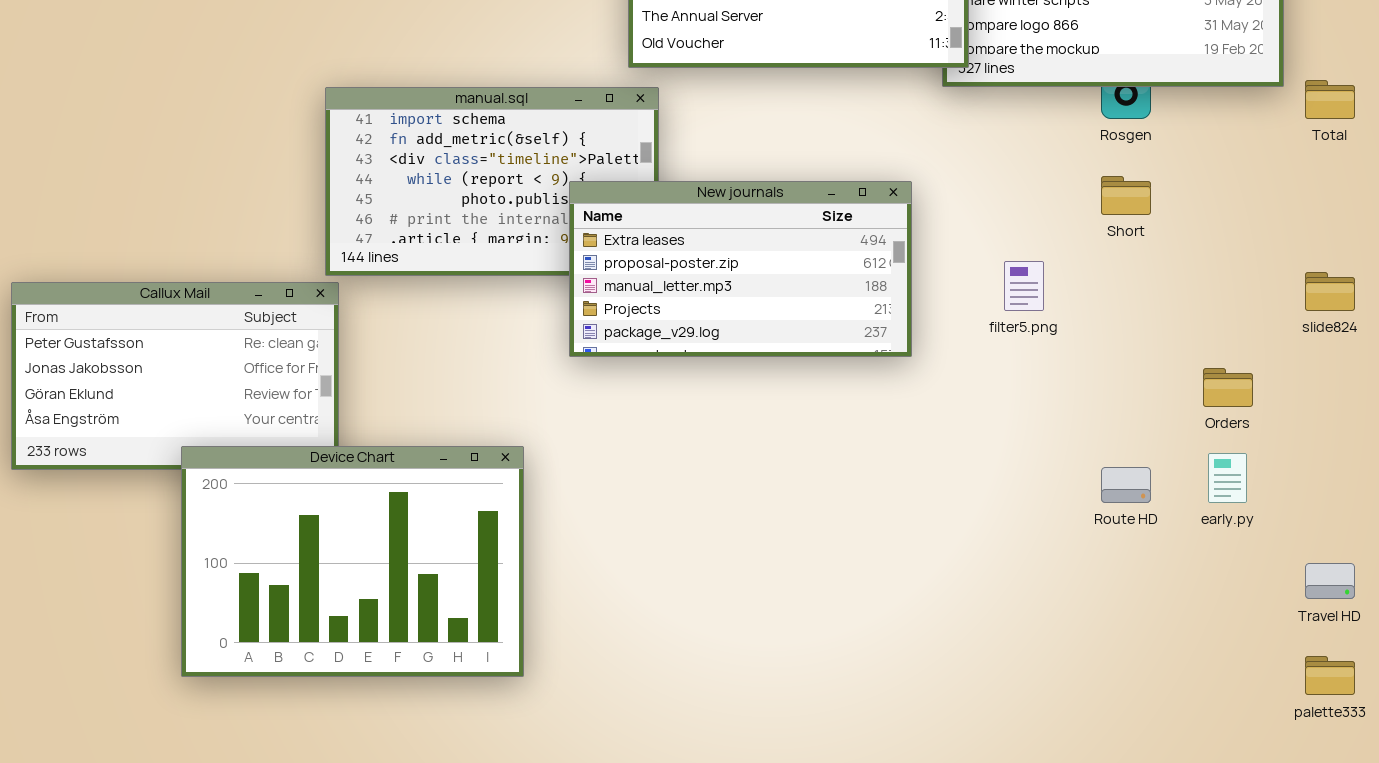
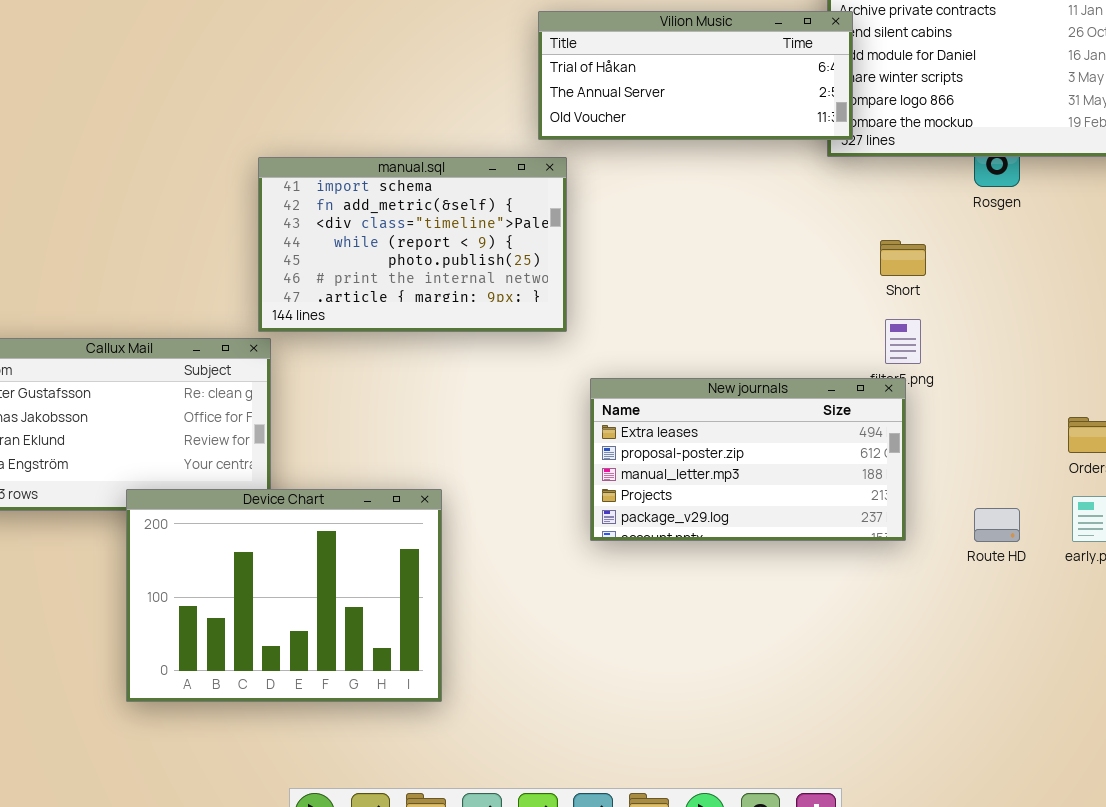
Short: [1101,176,1151,215] -> [880,240,926,276], moved
New journals: [569,181,912,357] -> [590,378,906,541], moved

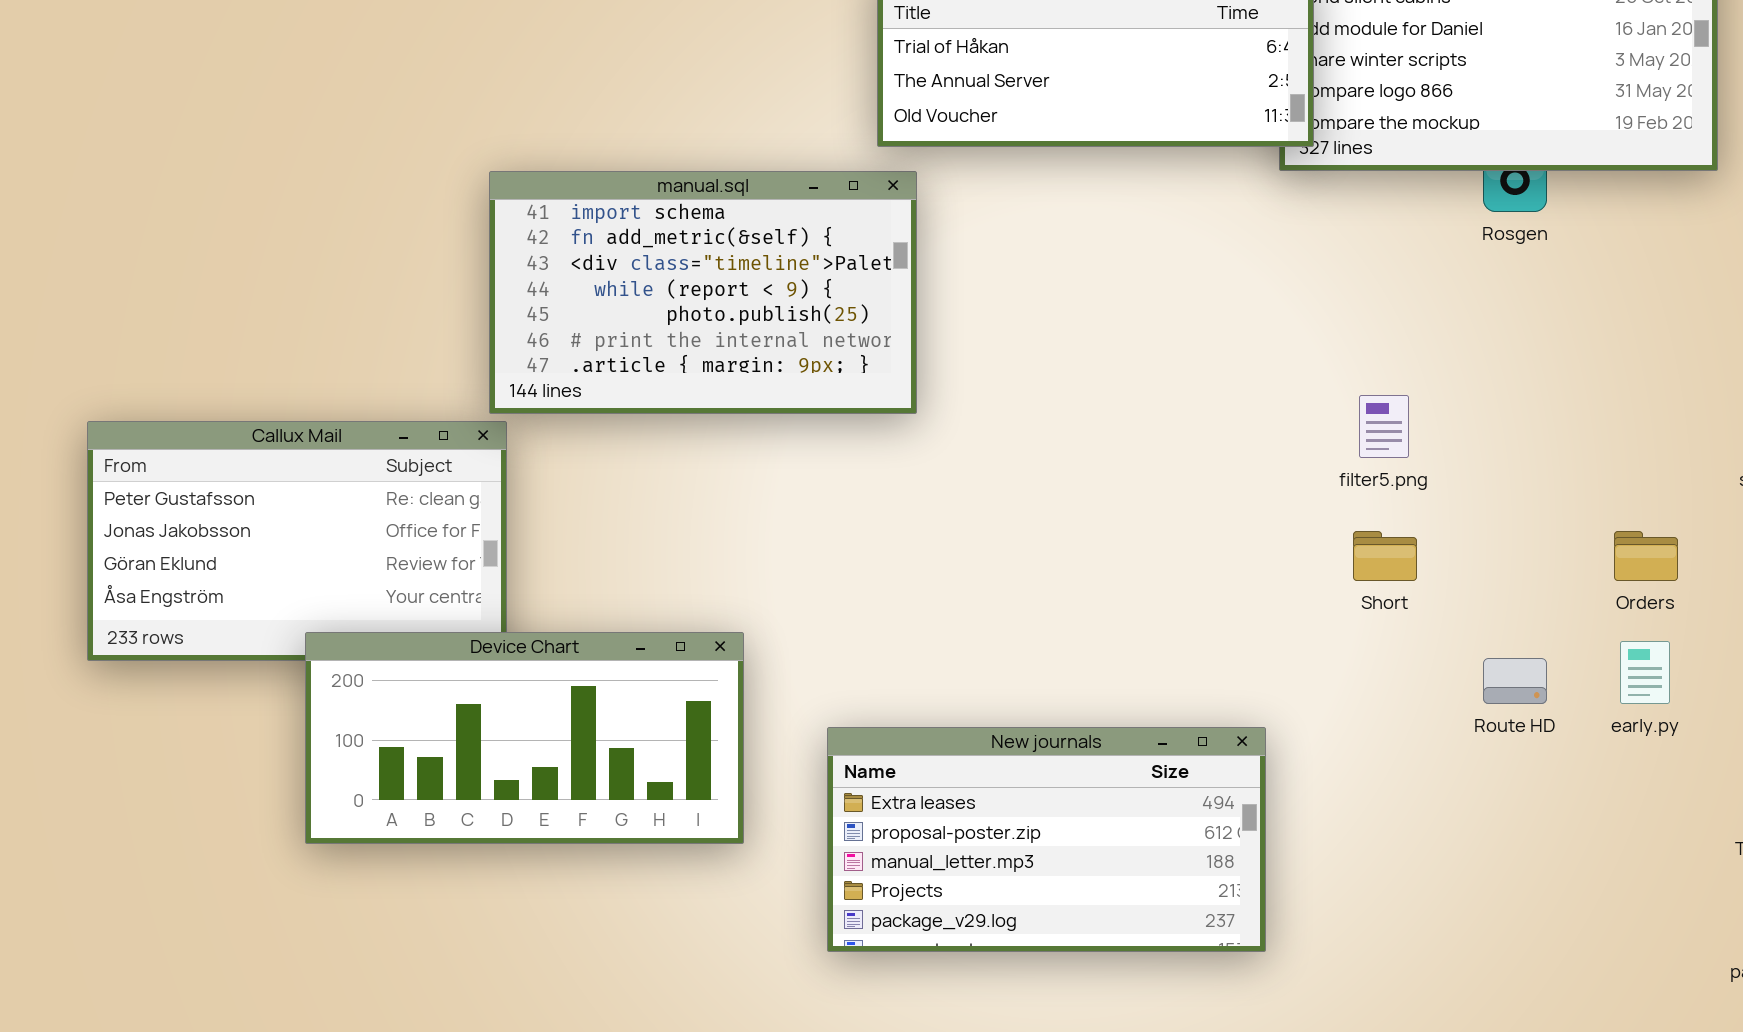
Short: [880,240,926,276] -> [1353,531,1417,581], moved
New journals: [590,378,906,541] -> [827,727,1266,952], moved
Device Chart: [126,489,442,702] -> [305,632,744,844], resized

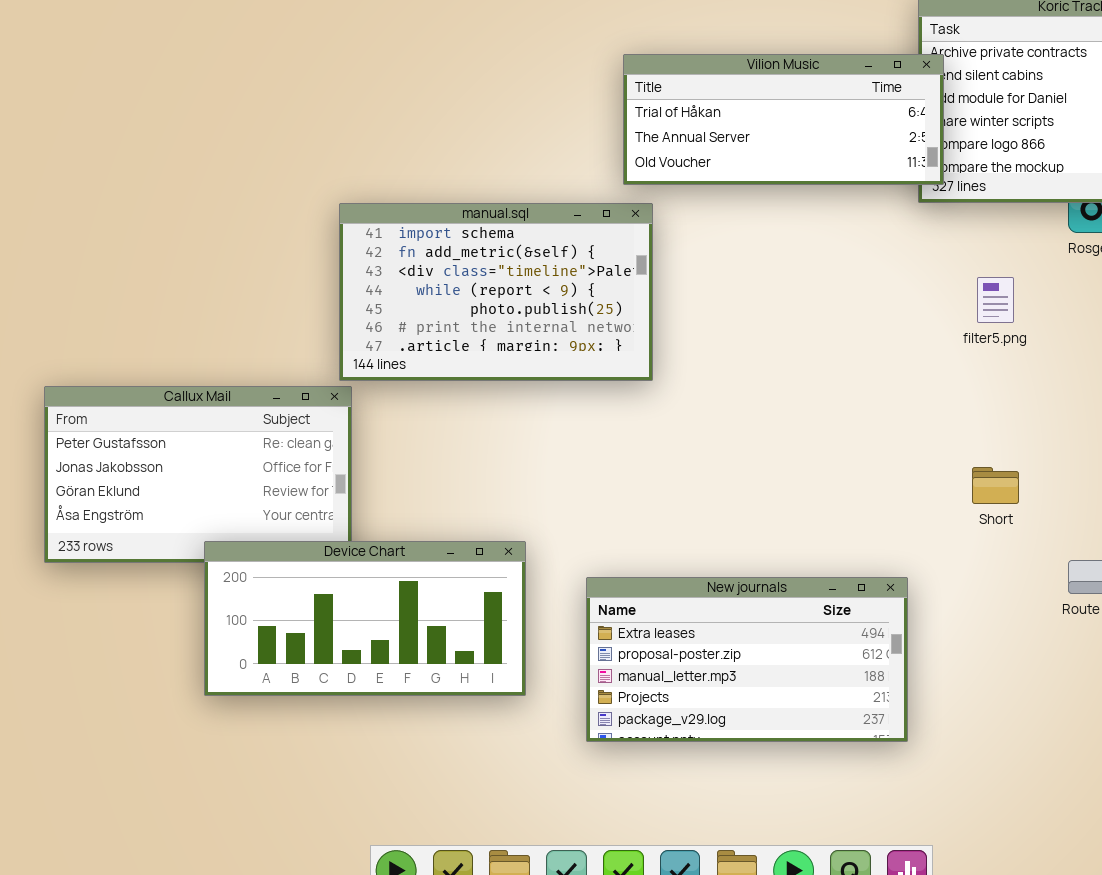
filter5.png: [1359,395,1409,458] -> [977,277,1014,323], moved
New journals: [827,727,1266,952] -> [586,577,908,742], moved

